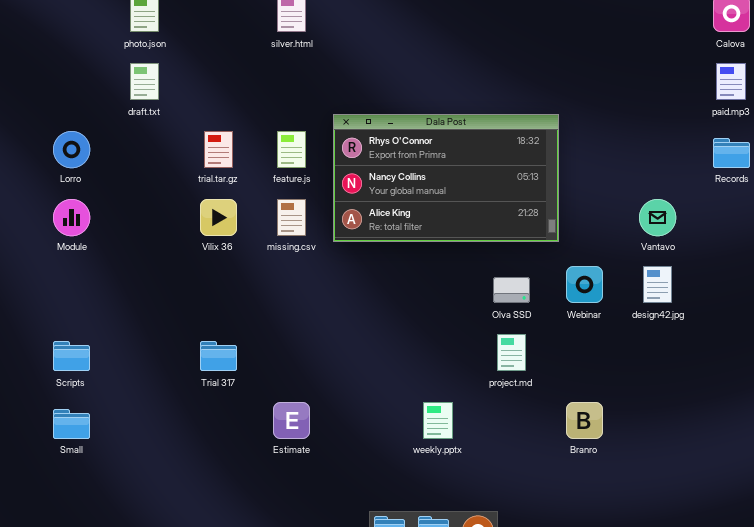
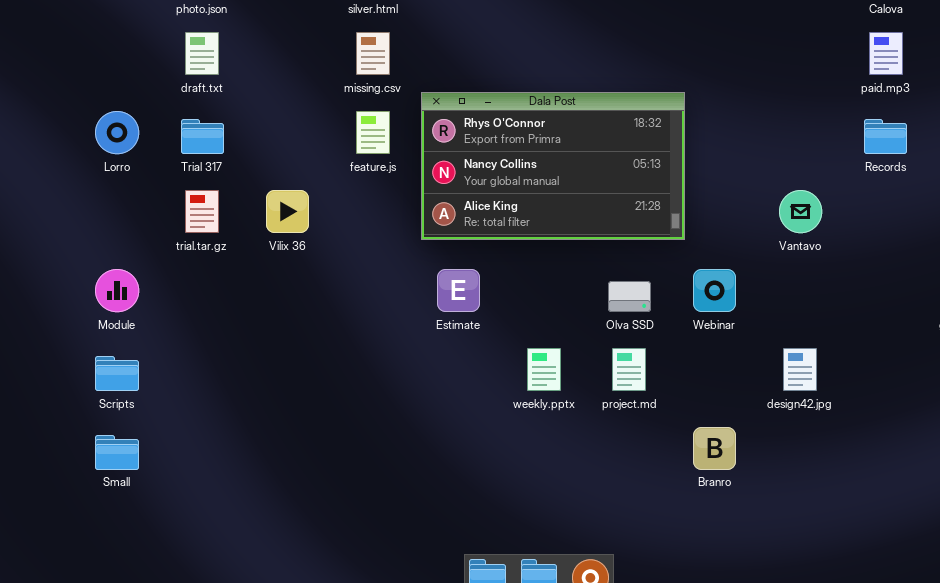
trial.tar.gz: [204,131,233,168] -> [185,190,219,233], moved
Module: [53,199,90,236] -> [95,269,139,312], moved
missing.csv: [277,199,306,236] -> [356,32,390,75], moved
design42.jpg: [643,266,672,303] -> [783,348,817,391], moved
Trial 317: [200,341,237,371] -> [181,119,224,154], moved
Estimate: [273,402,310,439] -> [437,269,480,312], moved
weekly.pptx: [423,402,453,439] -> [527,348,561,391], moved

